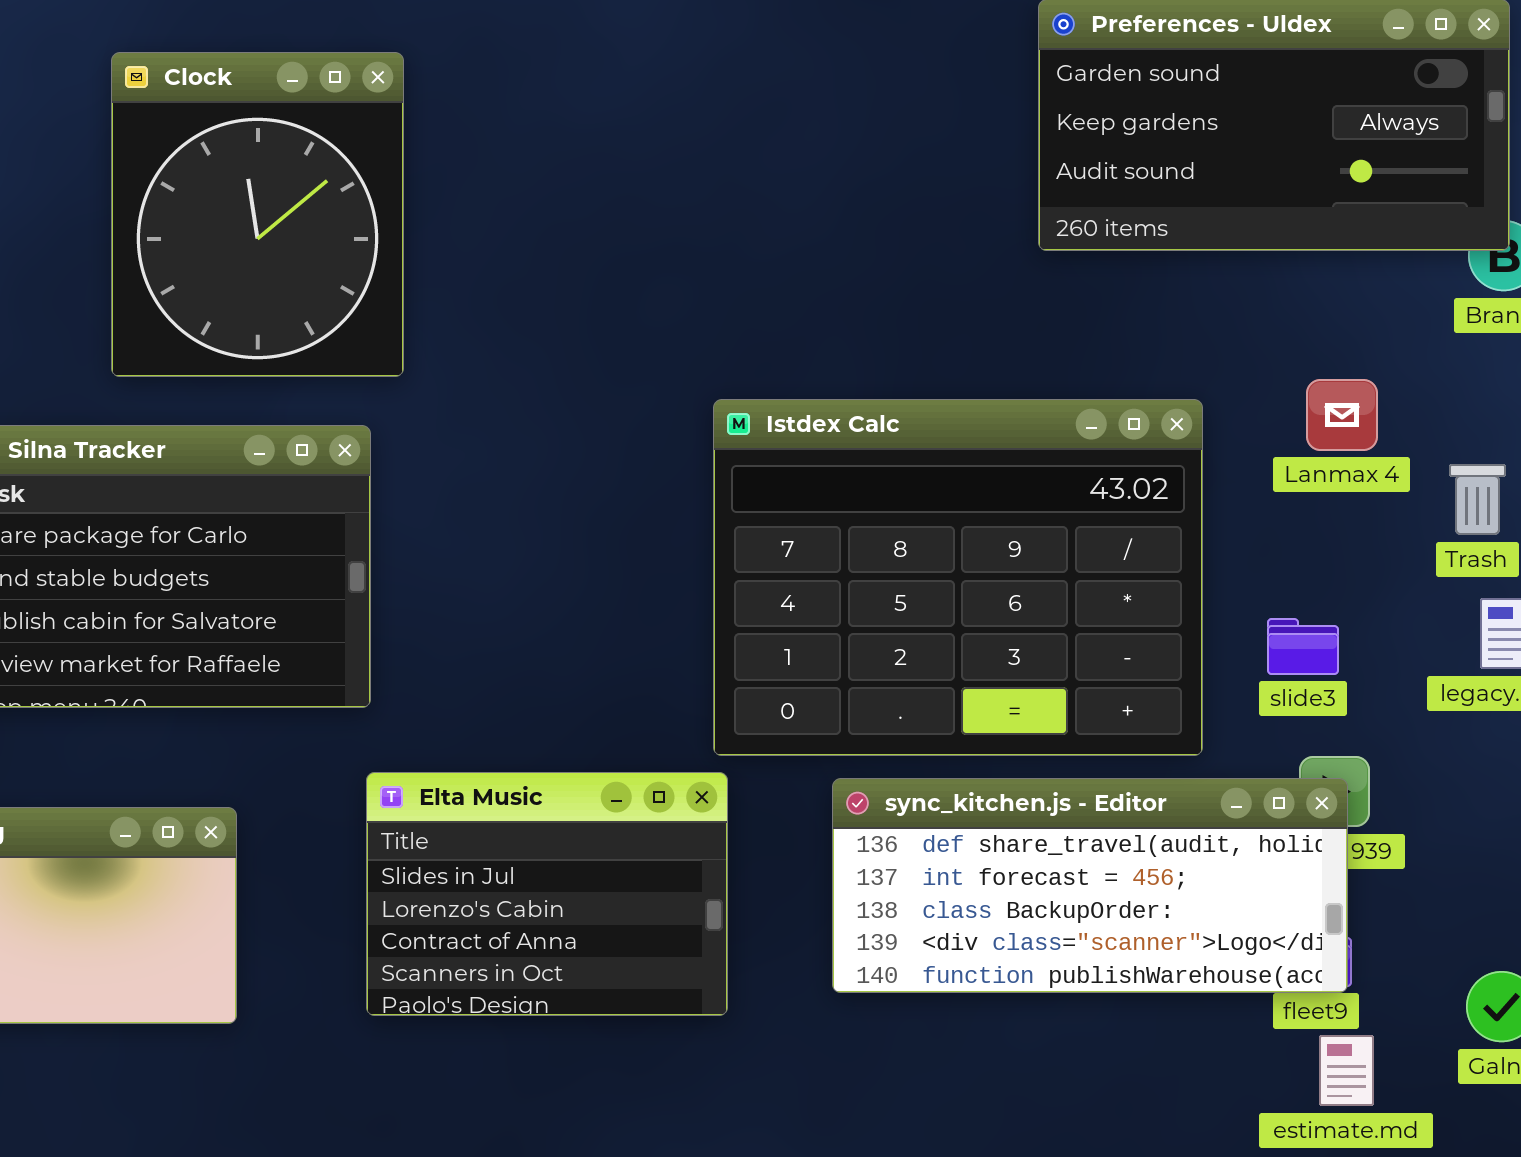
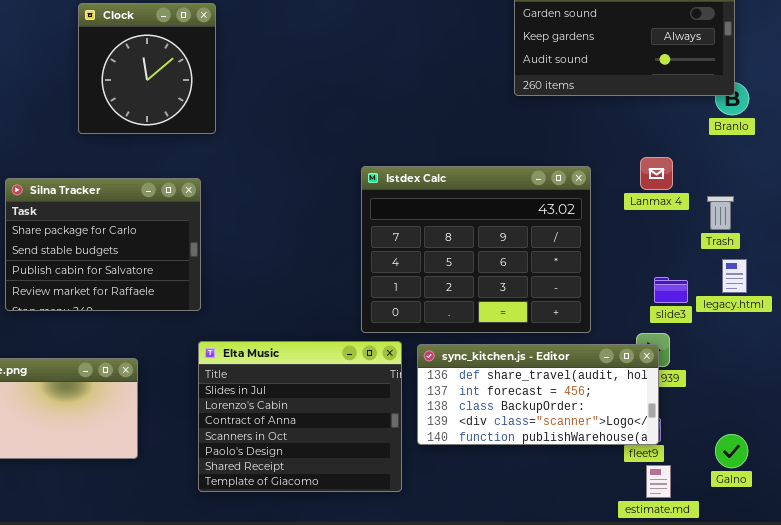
Clock: [111,52,404,377] -> [78,3,216,134], resized
slide3: [1267,618,1339,675] -> [654,277,688,303], moved
Elta Music: [366,772,728,1016] -> [198,341,402,492], resized

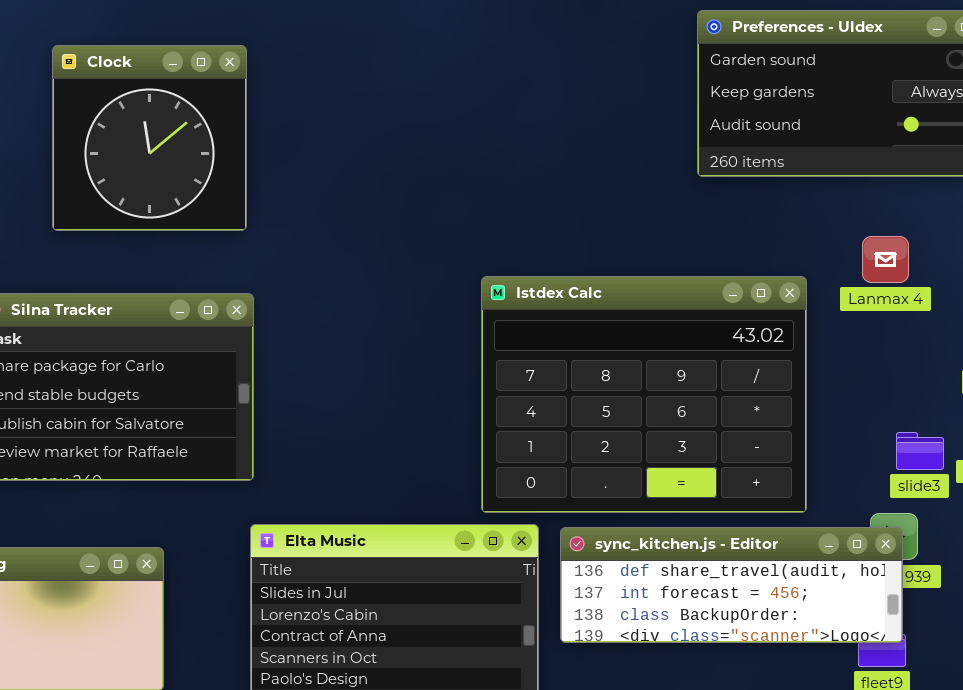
Clock: [78,3,216,134] -> [52,45,247,231], moved
Lanmax 4: [640,157,673,190] -> [862,236,909,283], moved
sync_kitchen.js - Editor: [417,344,659,445] -> [560,527,903,643], resized

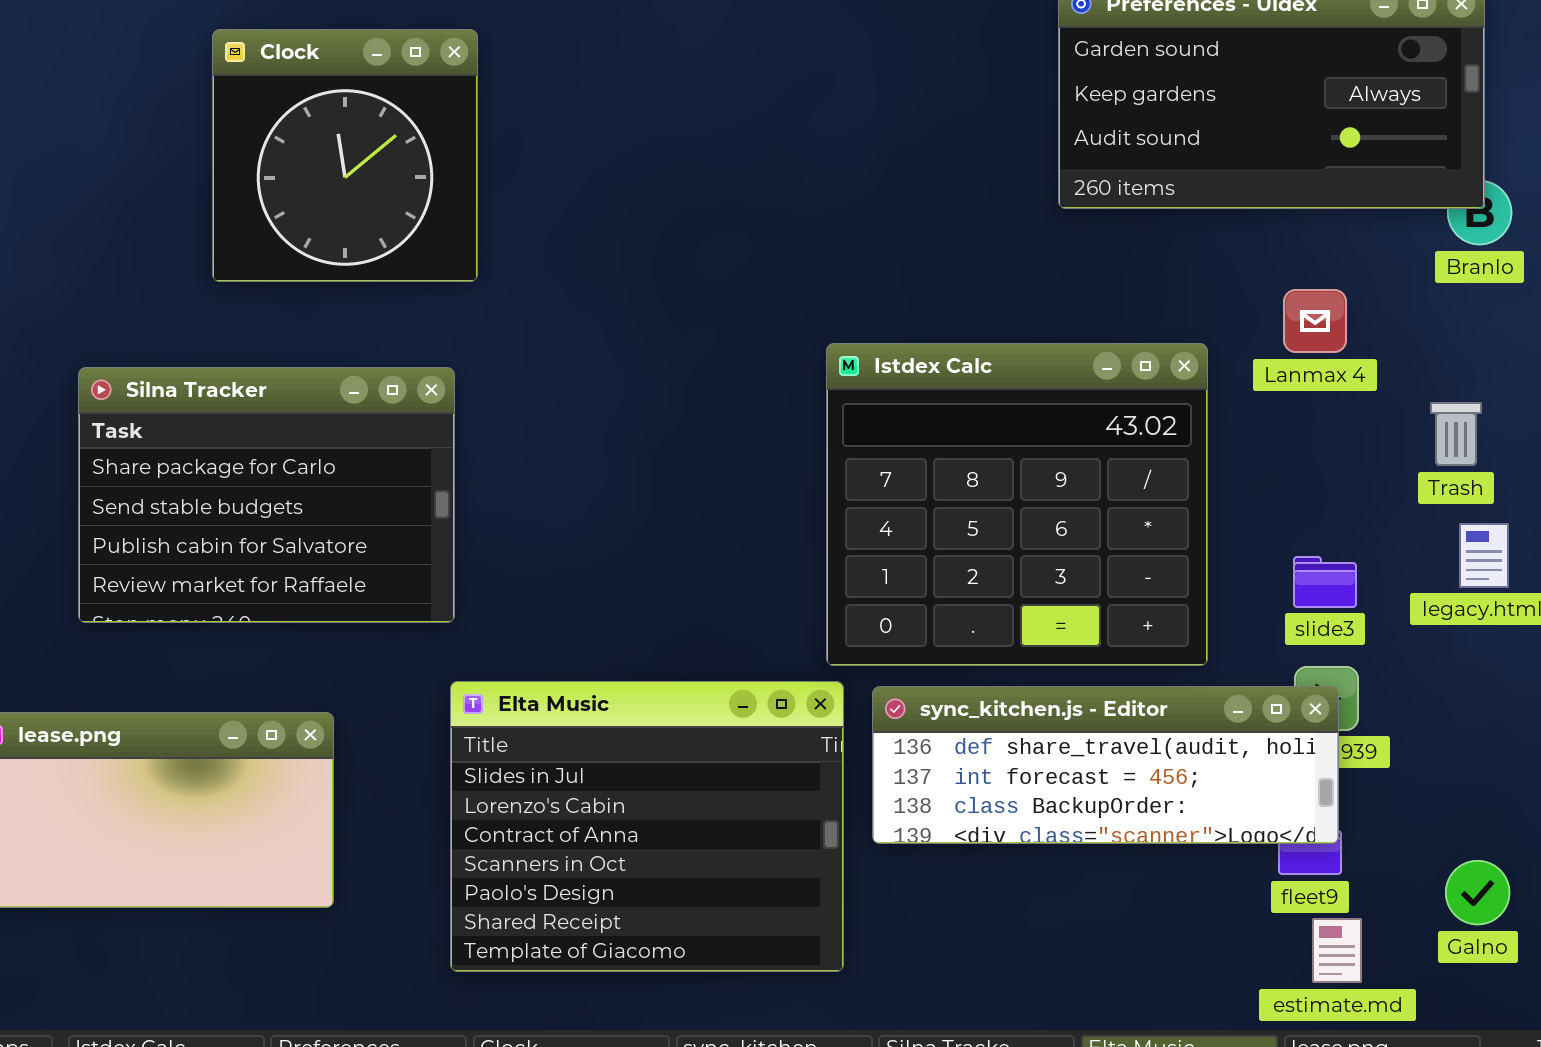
Clock: [52,45,247,231] -> [212,29,478,282], moved
Istdex Calc: [481,276,807,513] -> [826,343,1208,666], resized
slide3: [896,432,944,470] -> [1293,556,1357,608], moved

